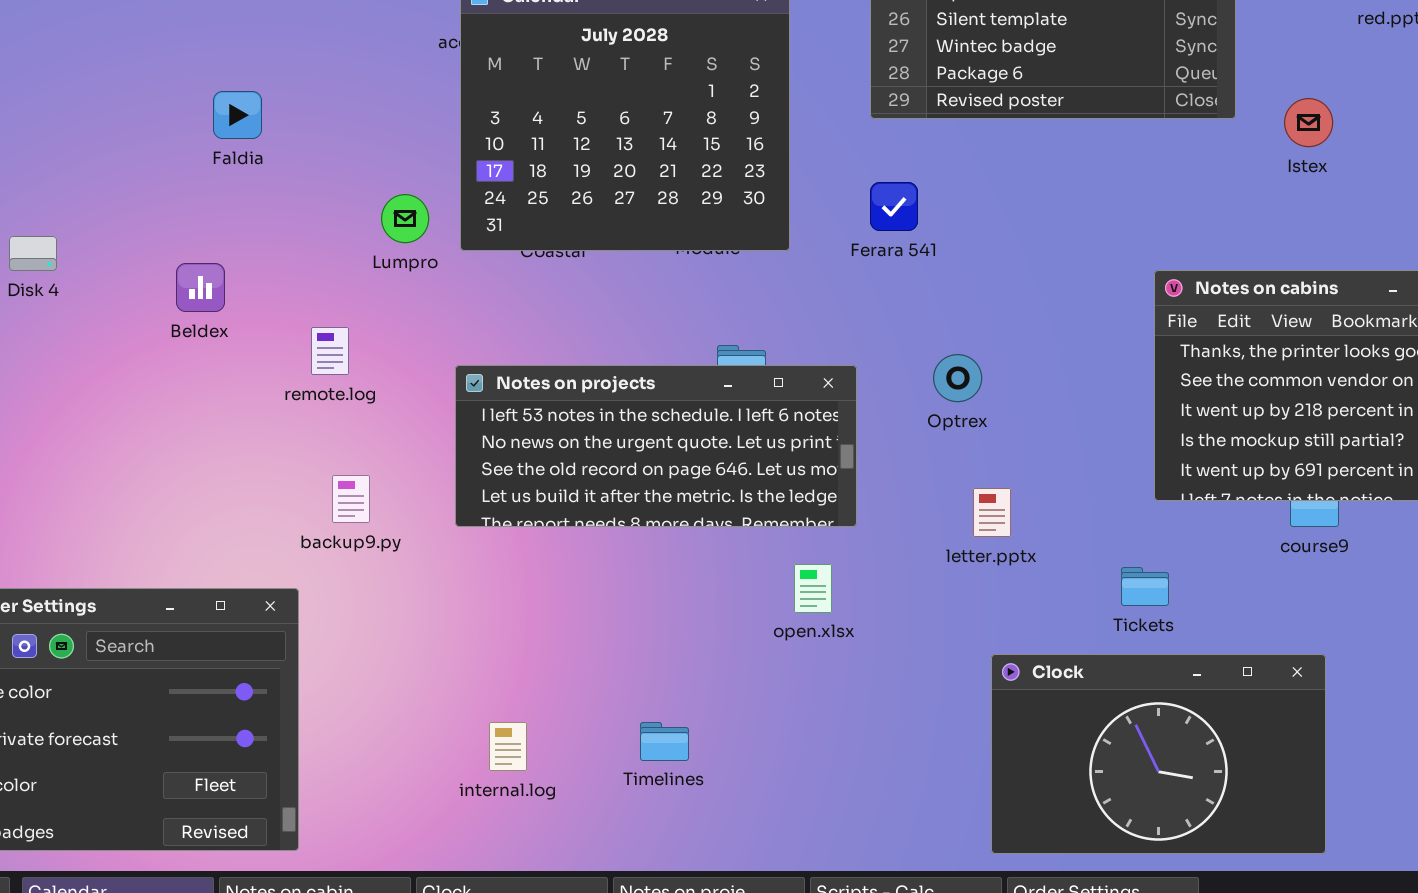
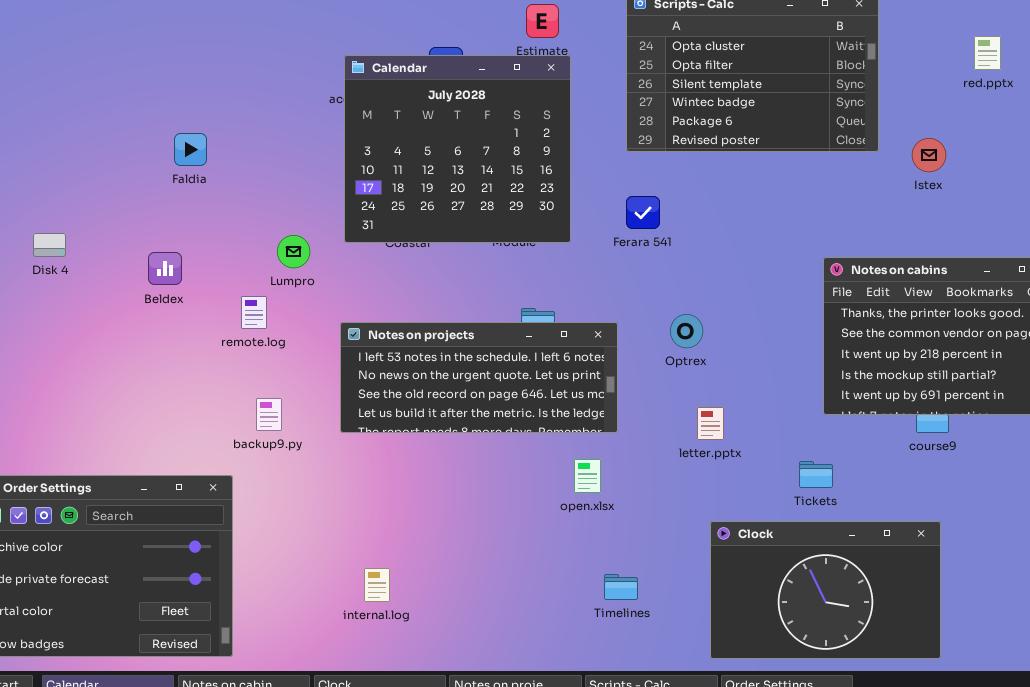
Lumpro: [381,194,429,243] -> [277,235,310,268], moved
Timelines: [640,722,689,761] -> [604,574,638,600], moved

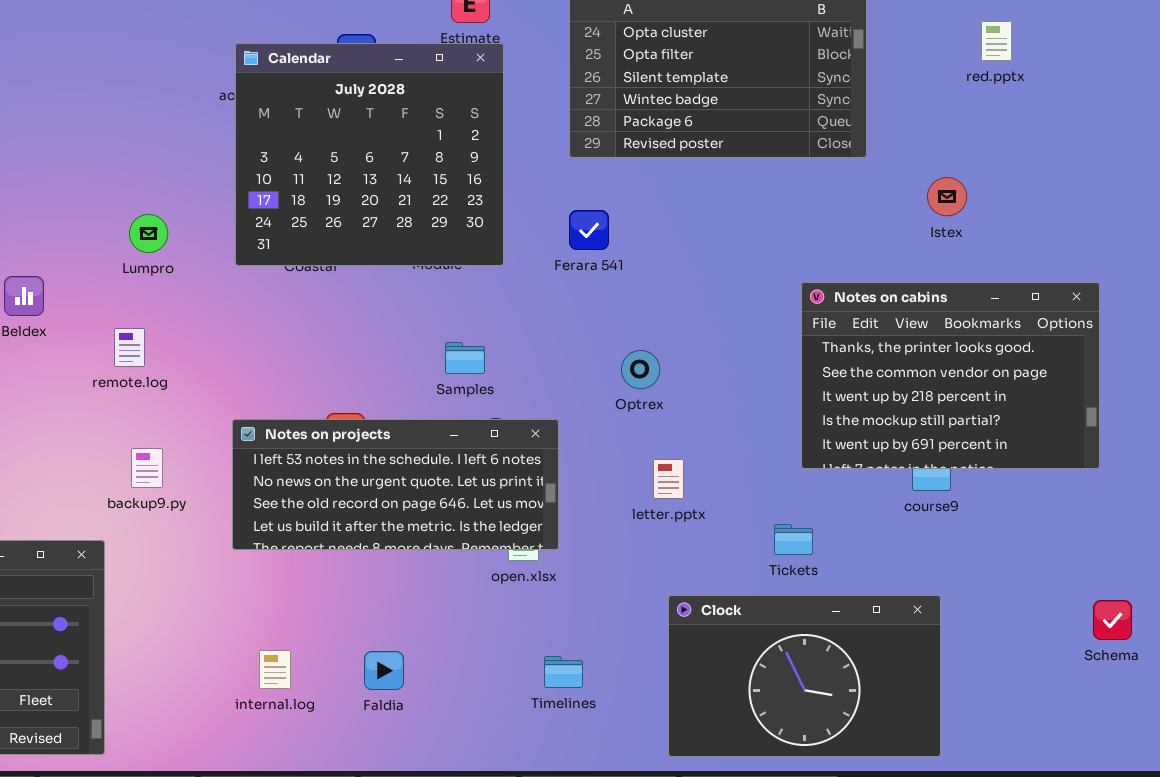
Faldia: [174,133,207,166] -> [364,651,404,690], moved
Istex: [912,138,946,172] -> [927,177,967,216], moved
Lumpro: [277,235,310,268] -> [129,214,168,253], moved
Notes on projects: [340,322,618,433] -> [232,419,559,550], moved

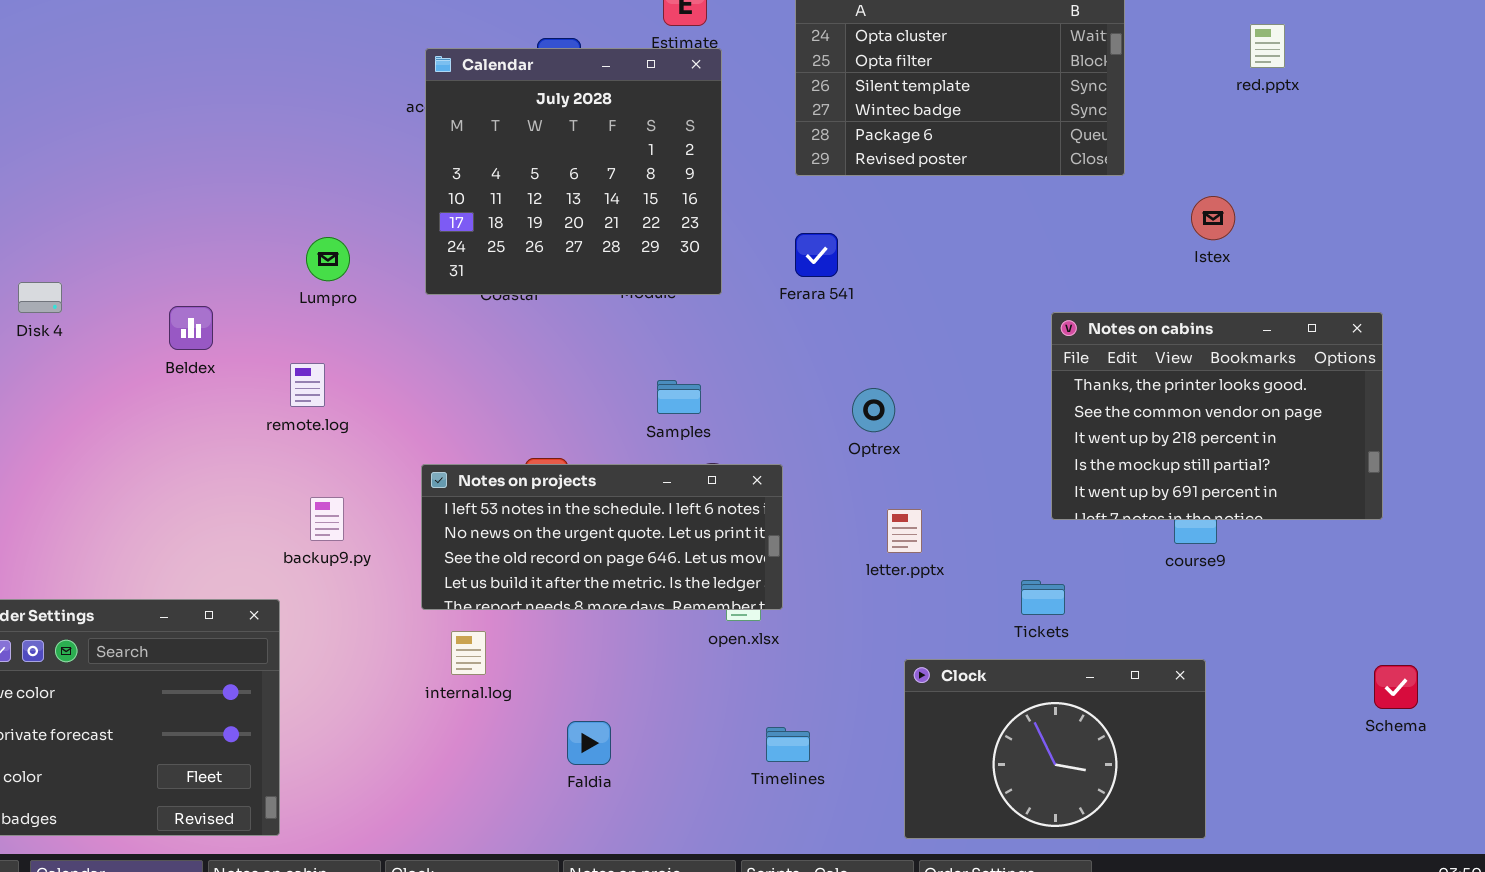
internal.log: [259,650,291,689] -> [451,631,486,675], moved

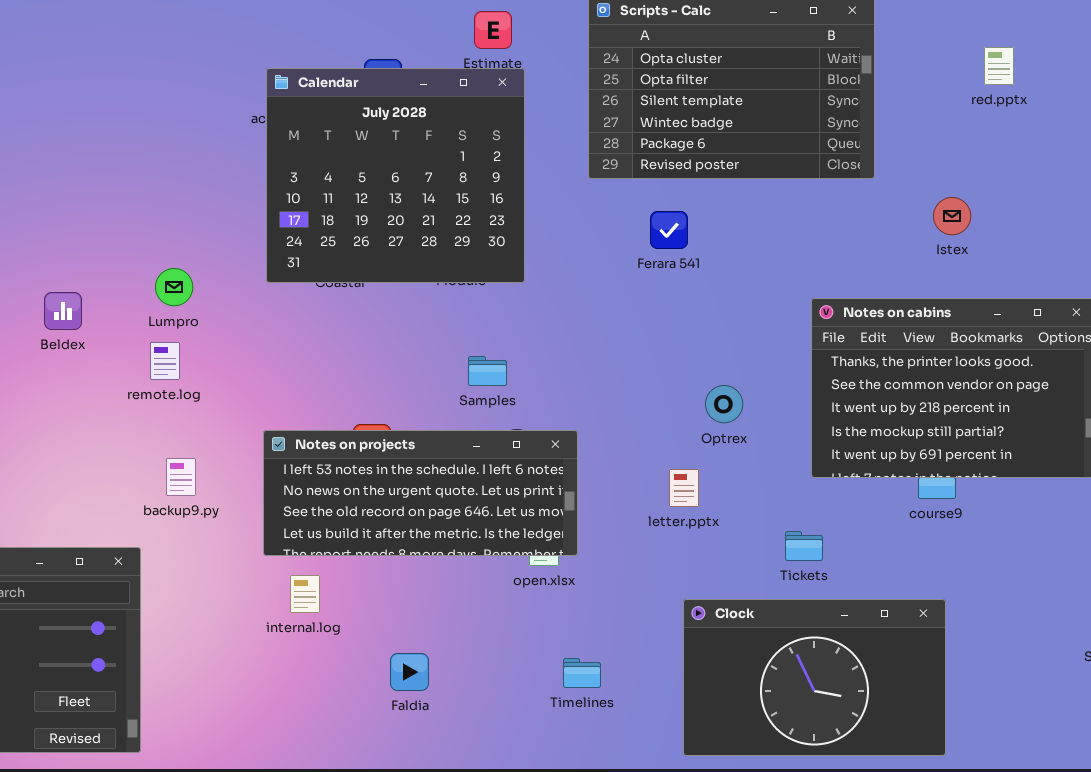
Ferara 541: [795,233,838,277] -> [650,211,688,249], moved
Lumpro: [306,237,350,281] -> [155,268,193,306], moved
Optrex: [852,388,895,432] -> [705,385,743,423], moved

